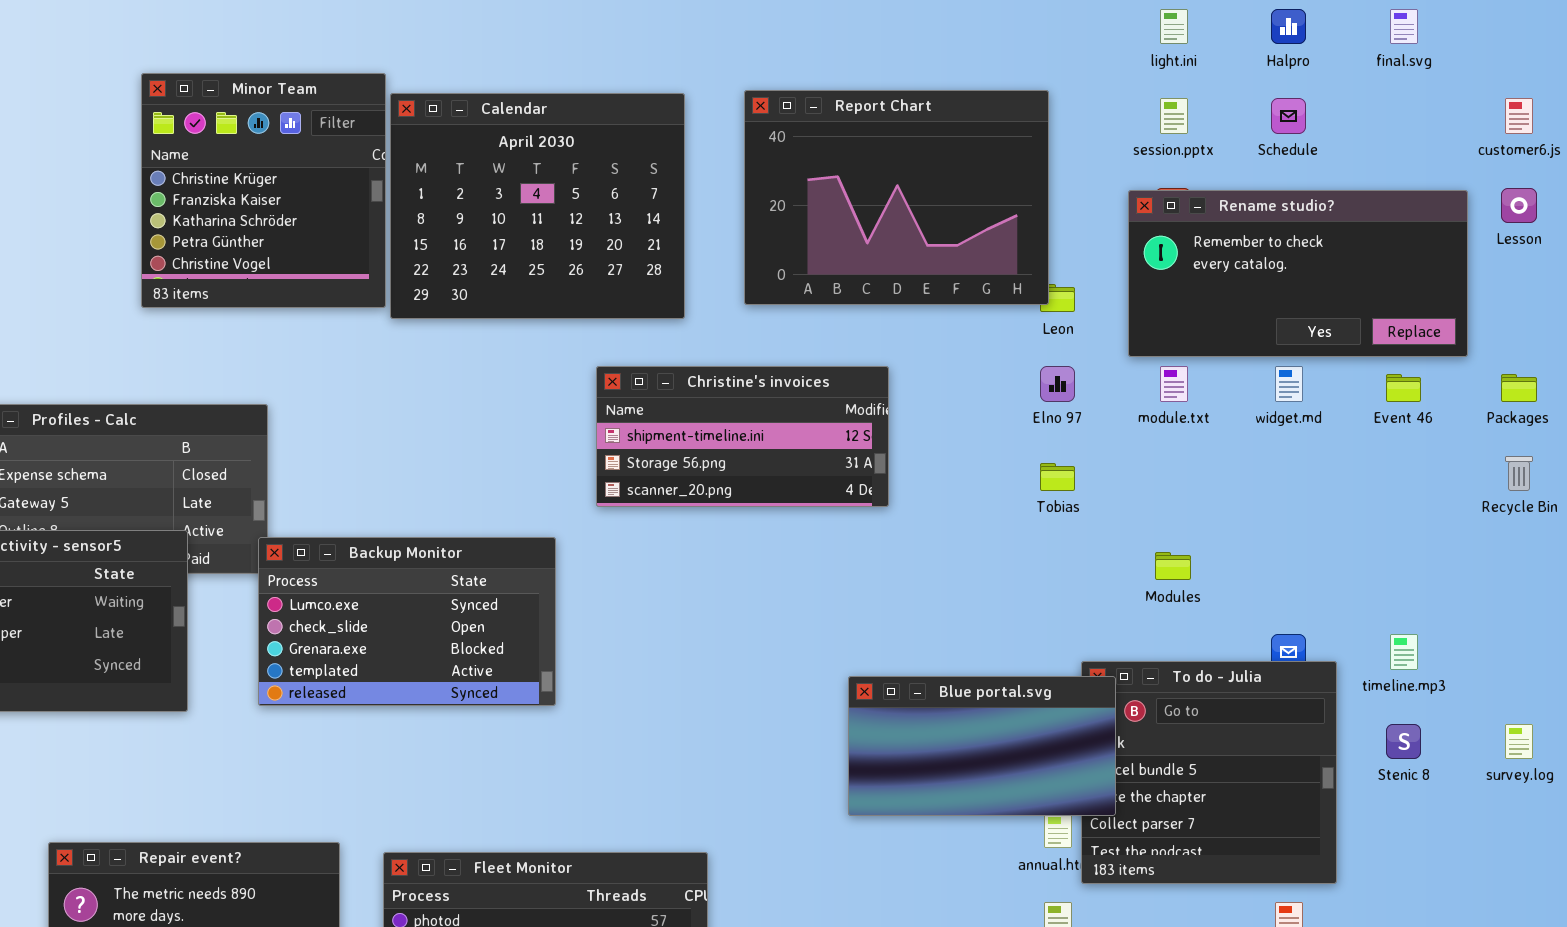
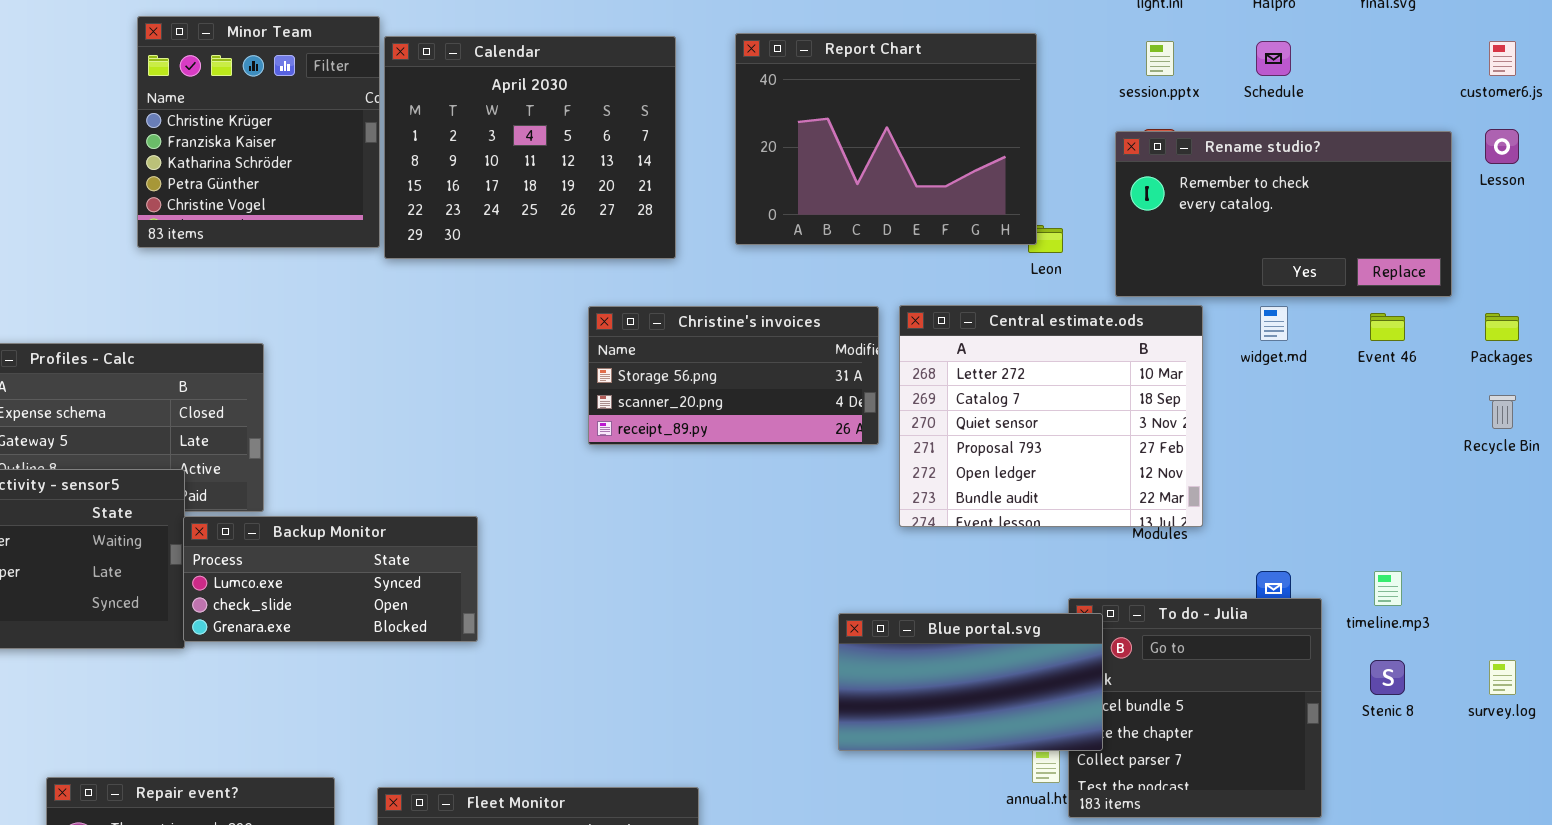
Central estimate.ods: none -> [899,305,1203,527], opened
Christine's invoices: [596,366,889,507] -> [588,306,879,445], scrolled down 1 row
Backup Monitor: [258,537,556,706] -> [183,516,478,642], moved, resized

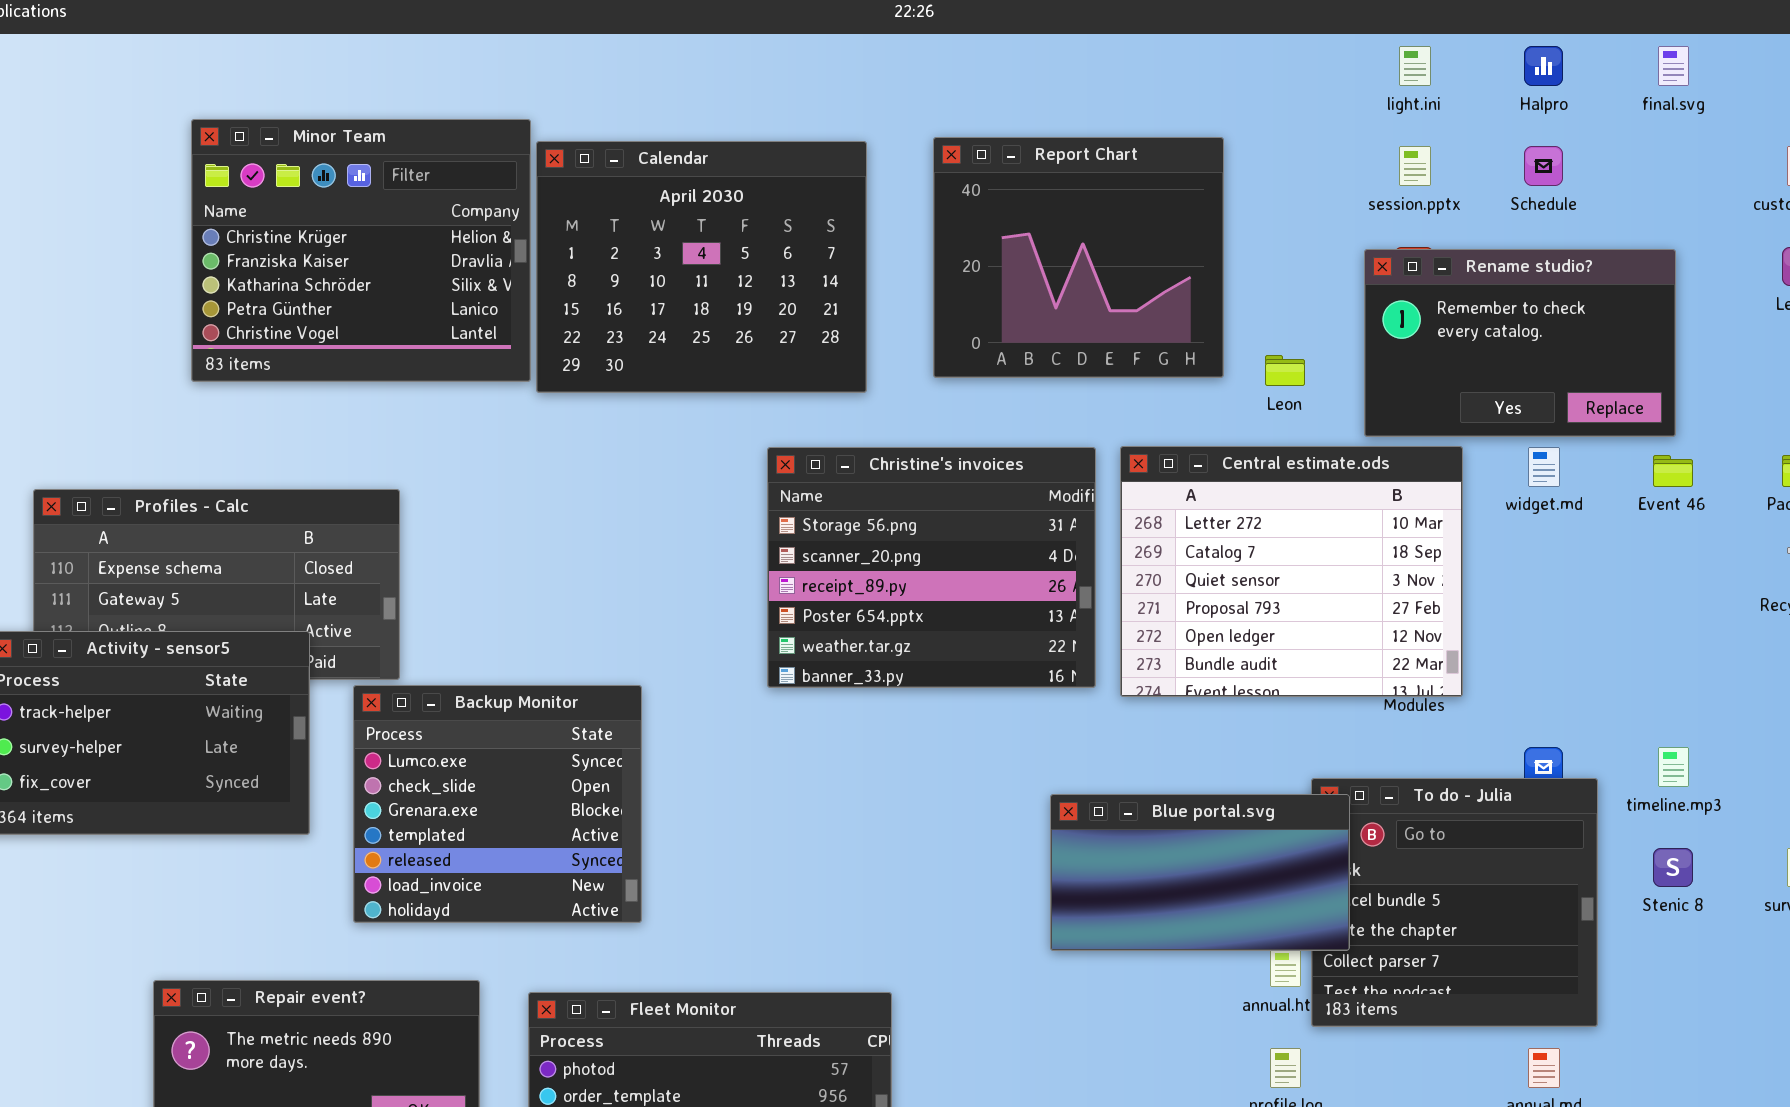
Minor Team: [137,16,380,248] -> [191,119,531,382], resized
Report Chart: [735,33,1037,245] -> [933,137,1224,378], resized
Rename studio?: [1115,131,1452,297] -> [1364,249,1676,437], resized
Christine's invoices: [588,306,879,445] -> [767,447,1096,688], resized
Backup Monitor: [183,516,478,642] -> [353,685,642,923], resized

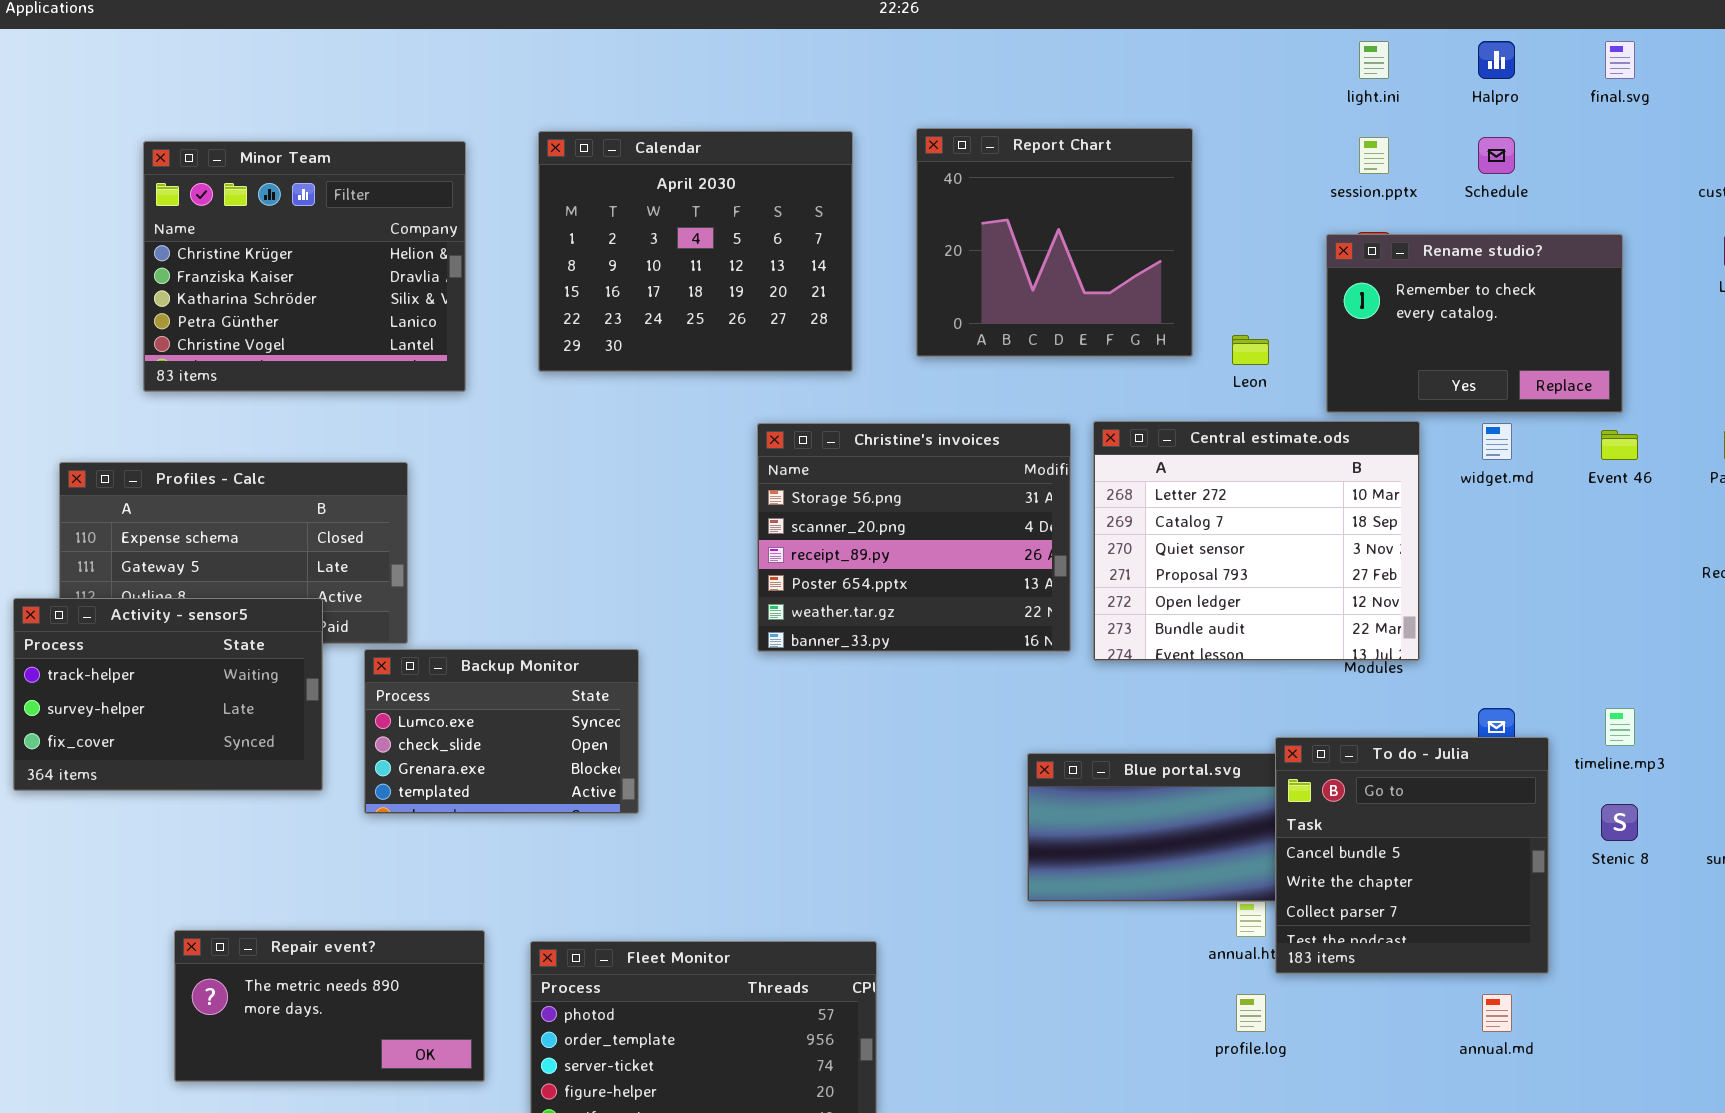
Minor Team: [191,119,531,382] -> [143,141,466,392], moved
Backup Monitor: [353,685,642,923] -> [364,649,639,814], resized
To do - Julia: [1311,778,1598,1027] -> [1275,737,1549,974], raised

